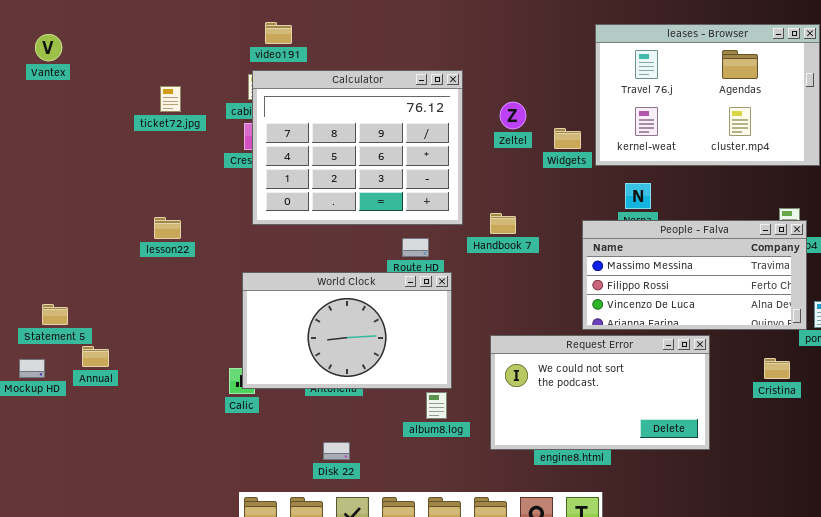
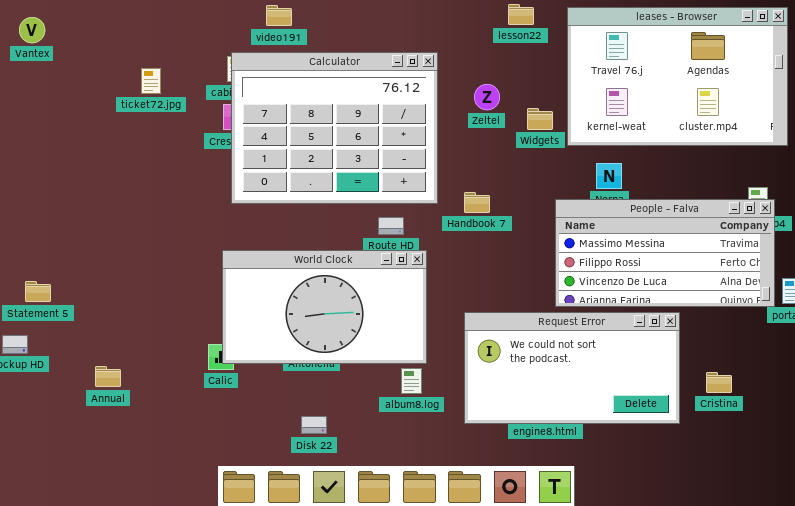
video191: [265,22,292,44] -> [266,5,292,26], moved
lesson22: [154,217,181,239] -> [508,4,534,25], moved
Annual: [82,346,109,367] -> [95,366,121,387], moved
Cristina: [764,358,790,379] -> [706,372,732,393], moved

